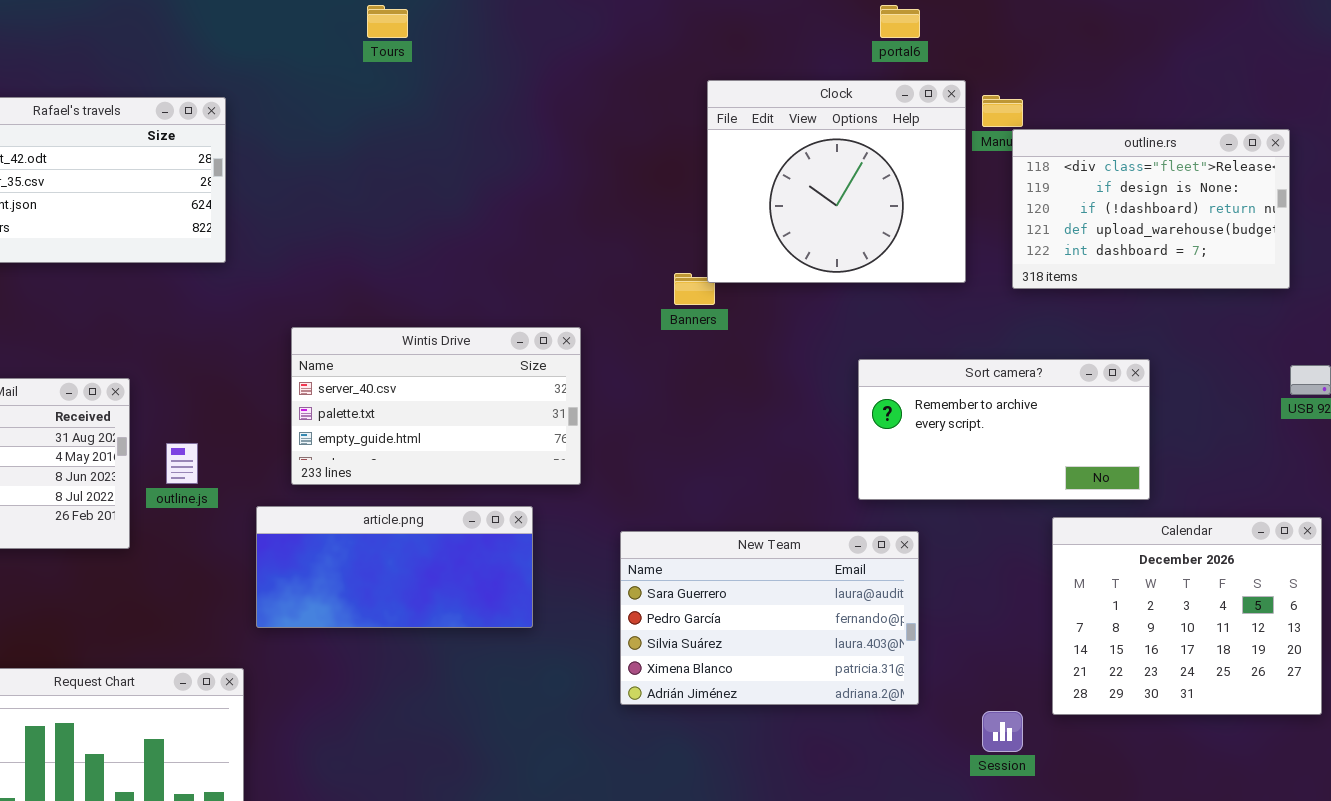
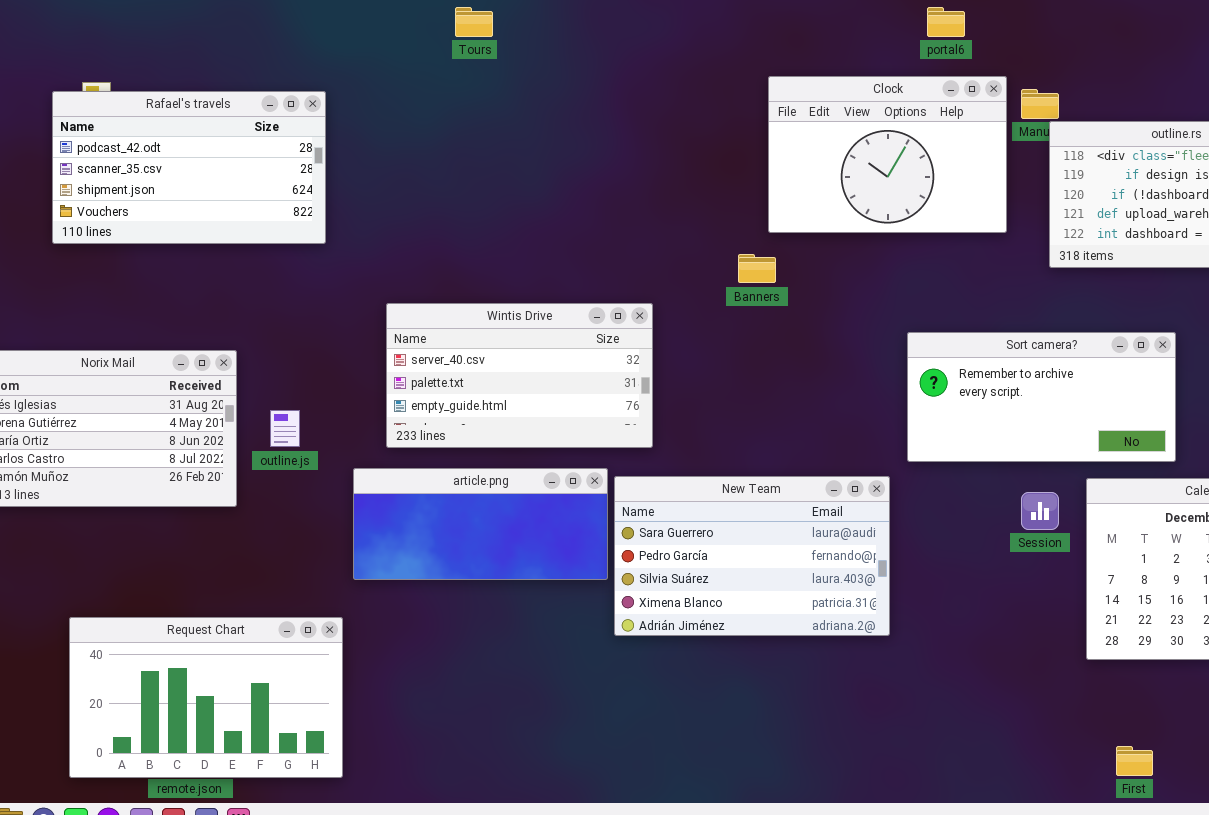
Clock: [707,80,966,283] -> [768,76,1007,233], resized
New Team: [620,531,919,705] -> [614,476,890,636], moved
Session: [982,711,1023,752] -> [1021,492,1059,530], moved

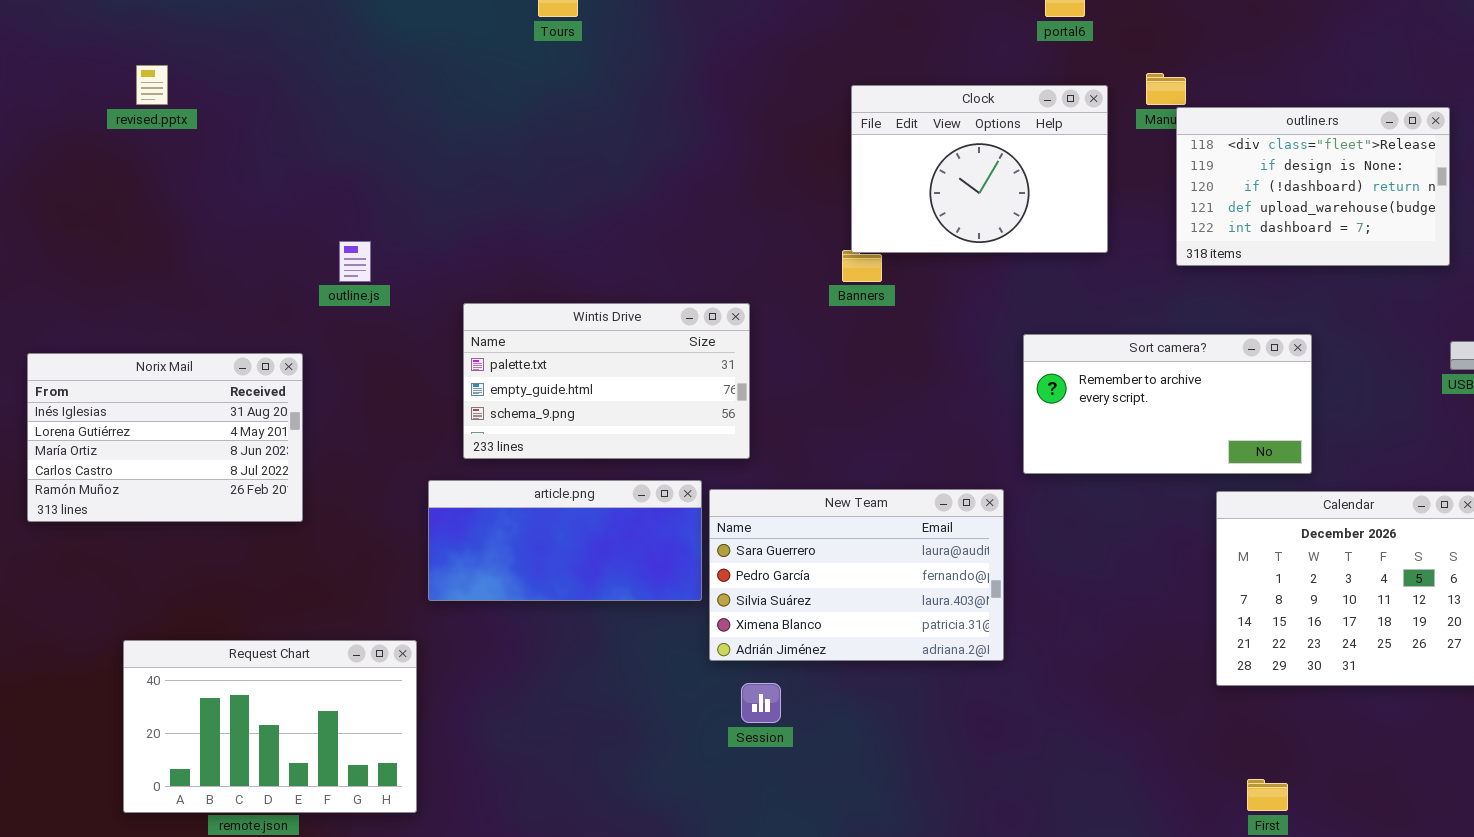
Clock: [768,76,1007,233] -> [851,85,1108,253], moved
Rafael's travels: [52,91,326,244] -> none, closed
Wintis Drive: [386,303,653,448] -> [463,303,750,459], scrolled down 1 row
outline.js: [270,410,300,447] -> [339,241,371,282], moved
Session: [1021,492,1059,530] -> [741,683,781,723], moved

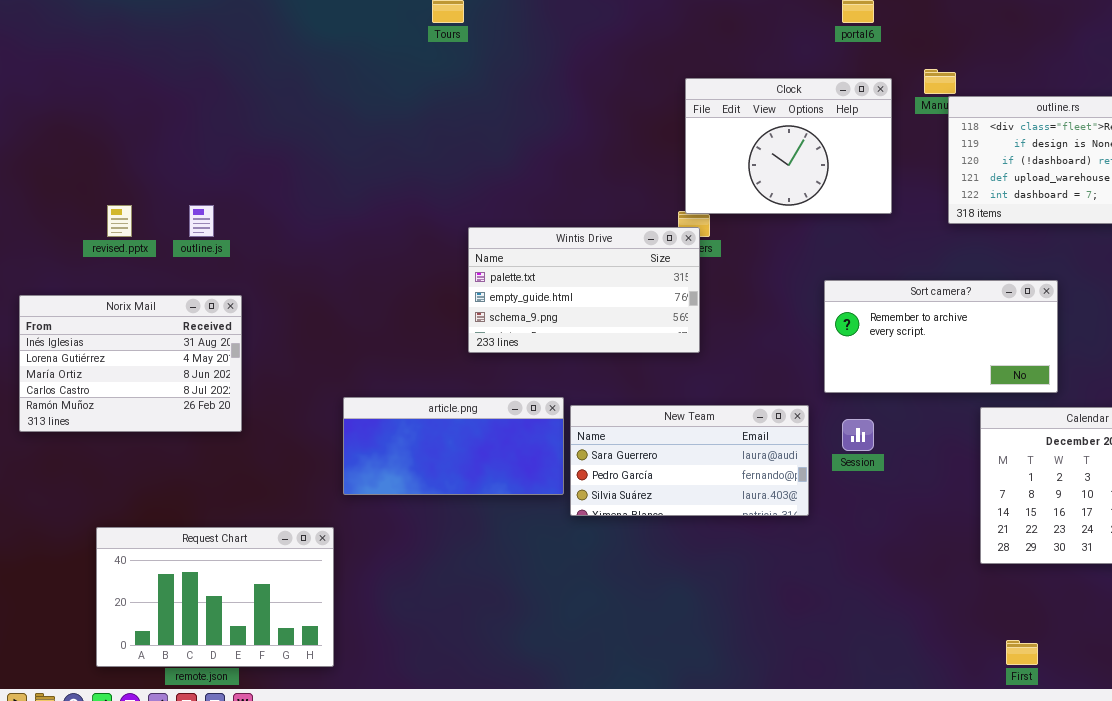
revised.pptx: [136,65,168,105] -> [107,205,132,237], moved
outline.js: [339,241,371,282] -> [189,205,214,237], moved
Wintis Drive: [463,303,750,459] -> [468,227,700,353], moved
New Team: [709,489,1004,661] -> [570,405,809,516], resized
Session: [741,683,781,723] -> [842,419,874,451], moved

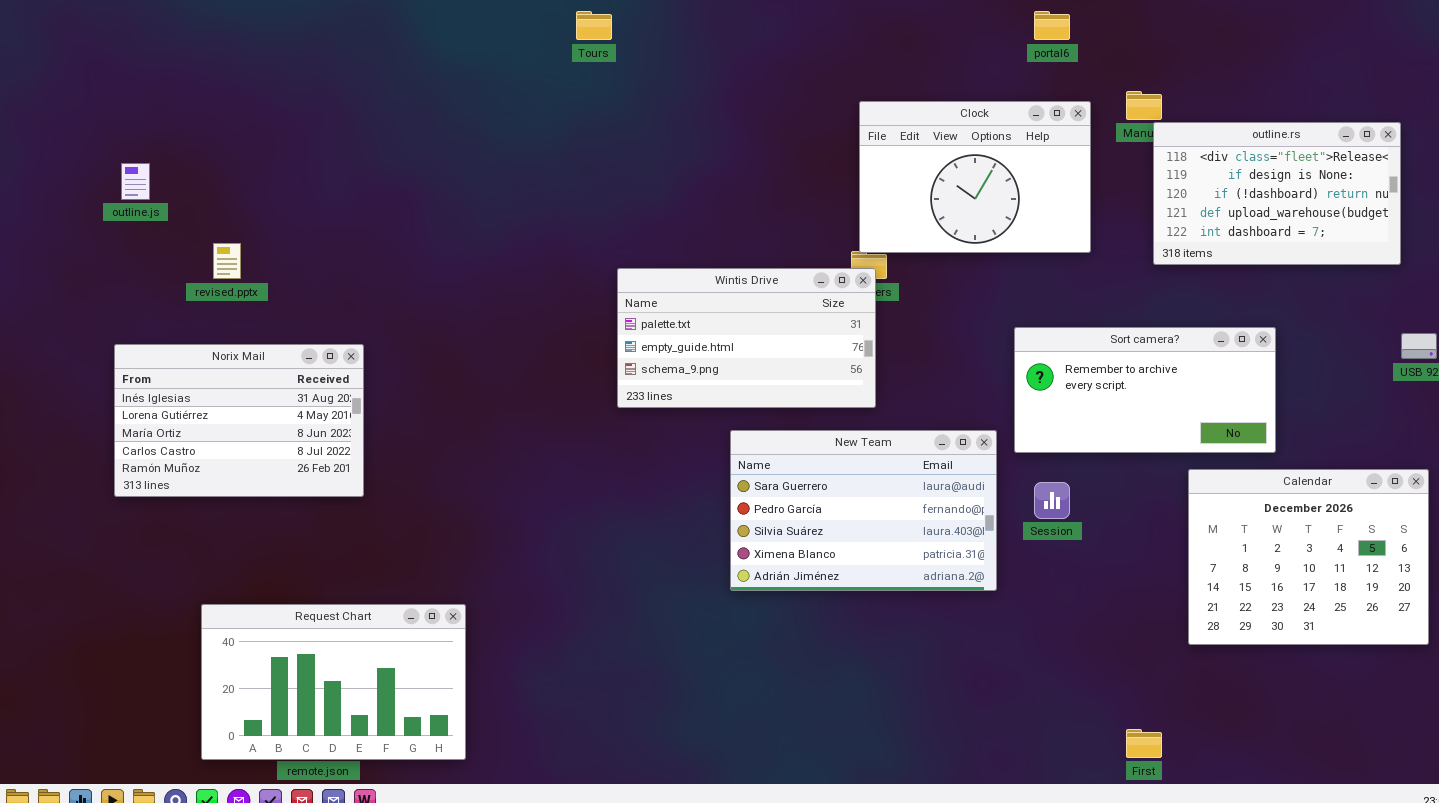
outline.js: [189,205,214,237] -> [121,163,150,200], moved
article.png: [343,397,564,495] -> none, closed
New Team: [570,405,809,516] -> [730,430,997,591], resized
First: [1006,640,1038,665] -> [1126,729,1162,758], moved

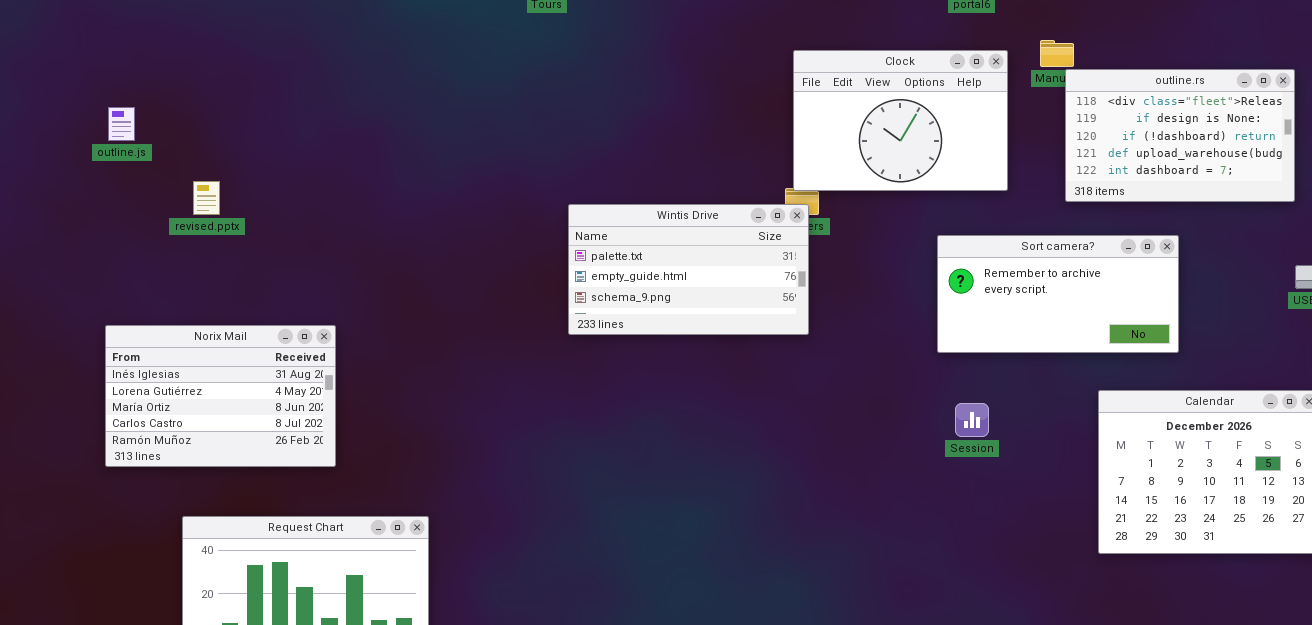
Sort camera?: [1014,327,1276,453] -> [937,235,1179,353], moved
Norix Mail: [114,344,364,497] -> [105,325,336,467], moved
New Team: [730,430,997,591] -> none, closed

